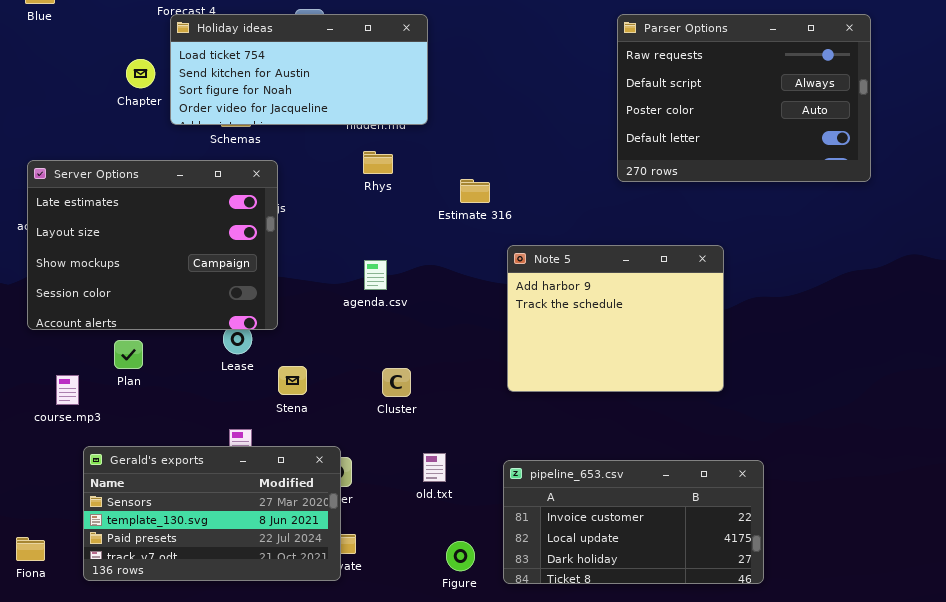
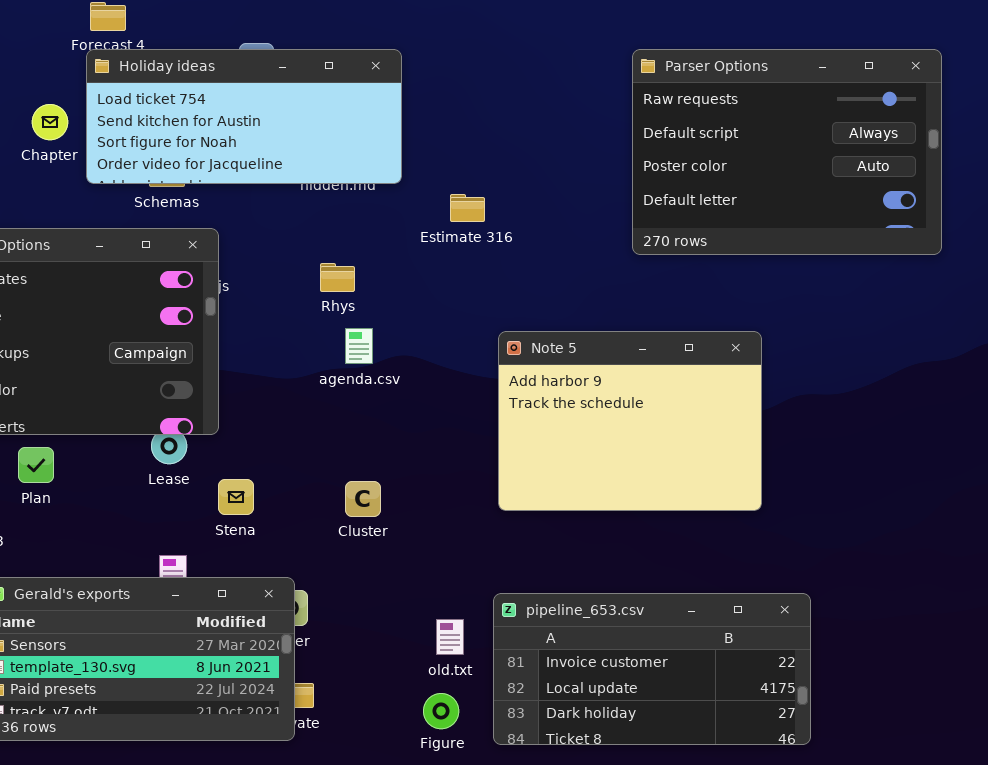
Rhys: [363,151,393,174] -> [320,263,355,292], moved
Estimate 316: [460,179,490,203] -> [450,194,485,222], moved
agenda.csv: [364,260,387,290] -> [345,328,373,364], moved
old.txt: [423,453,446,482] -> [436,619,464,655], moved

